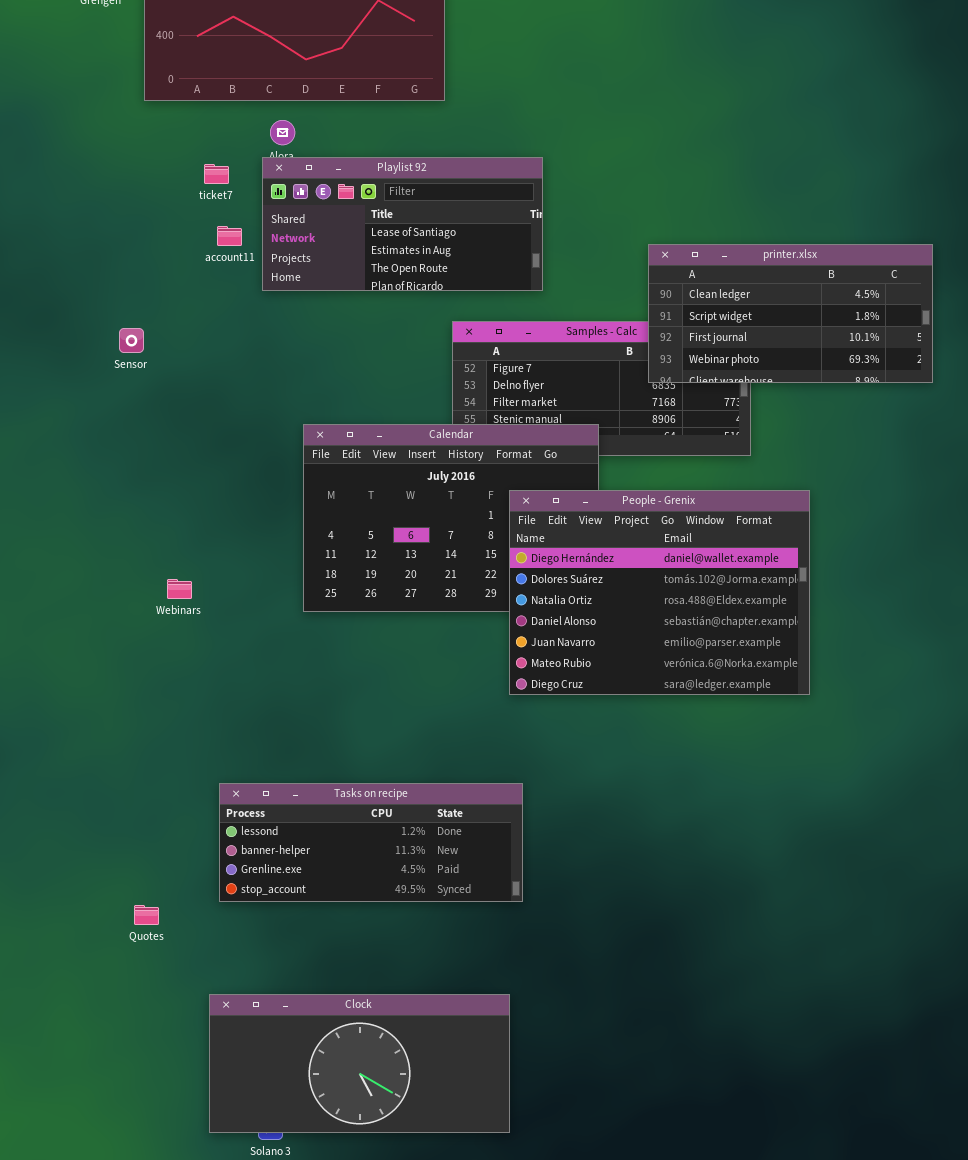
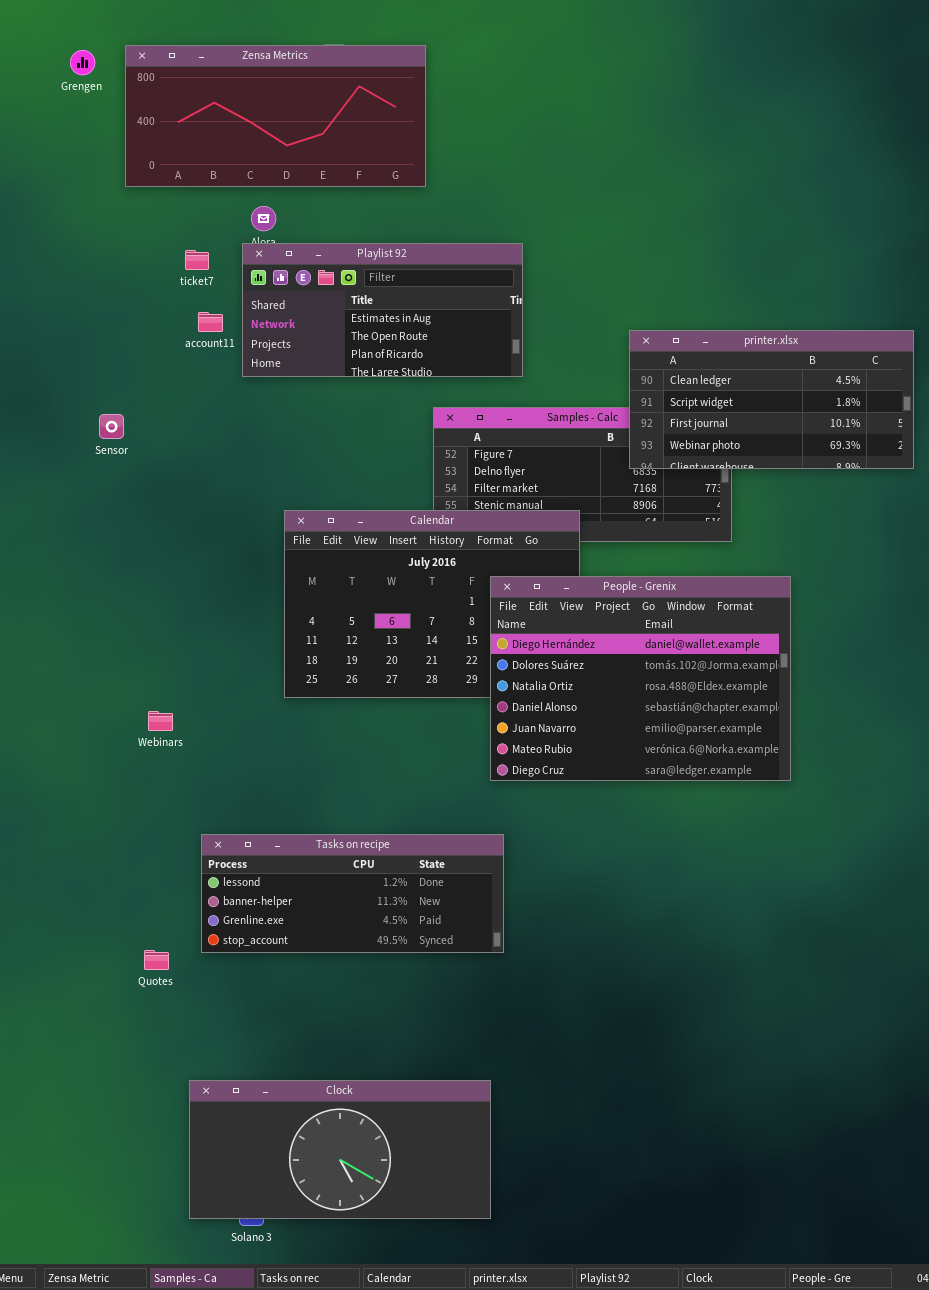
Playlist 92: [262,157,543,291] -> [242,243,523,377], scrolled down 1 row
Webinars: [167,579,192,599] -> [148,711,173,731], moved
Tasks on recipe: [219,783,523,902] -> [201,834,504,953], moved
Quotes: [134,905,159,925] -> [144,950,169,970], moved

